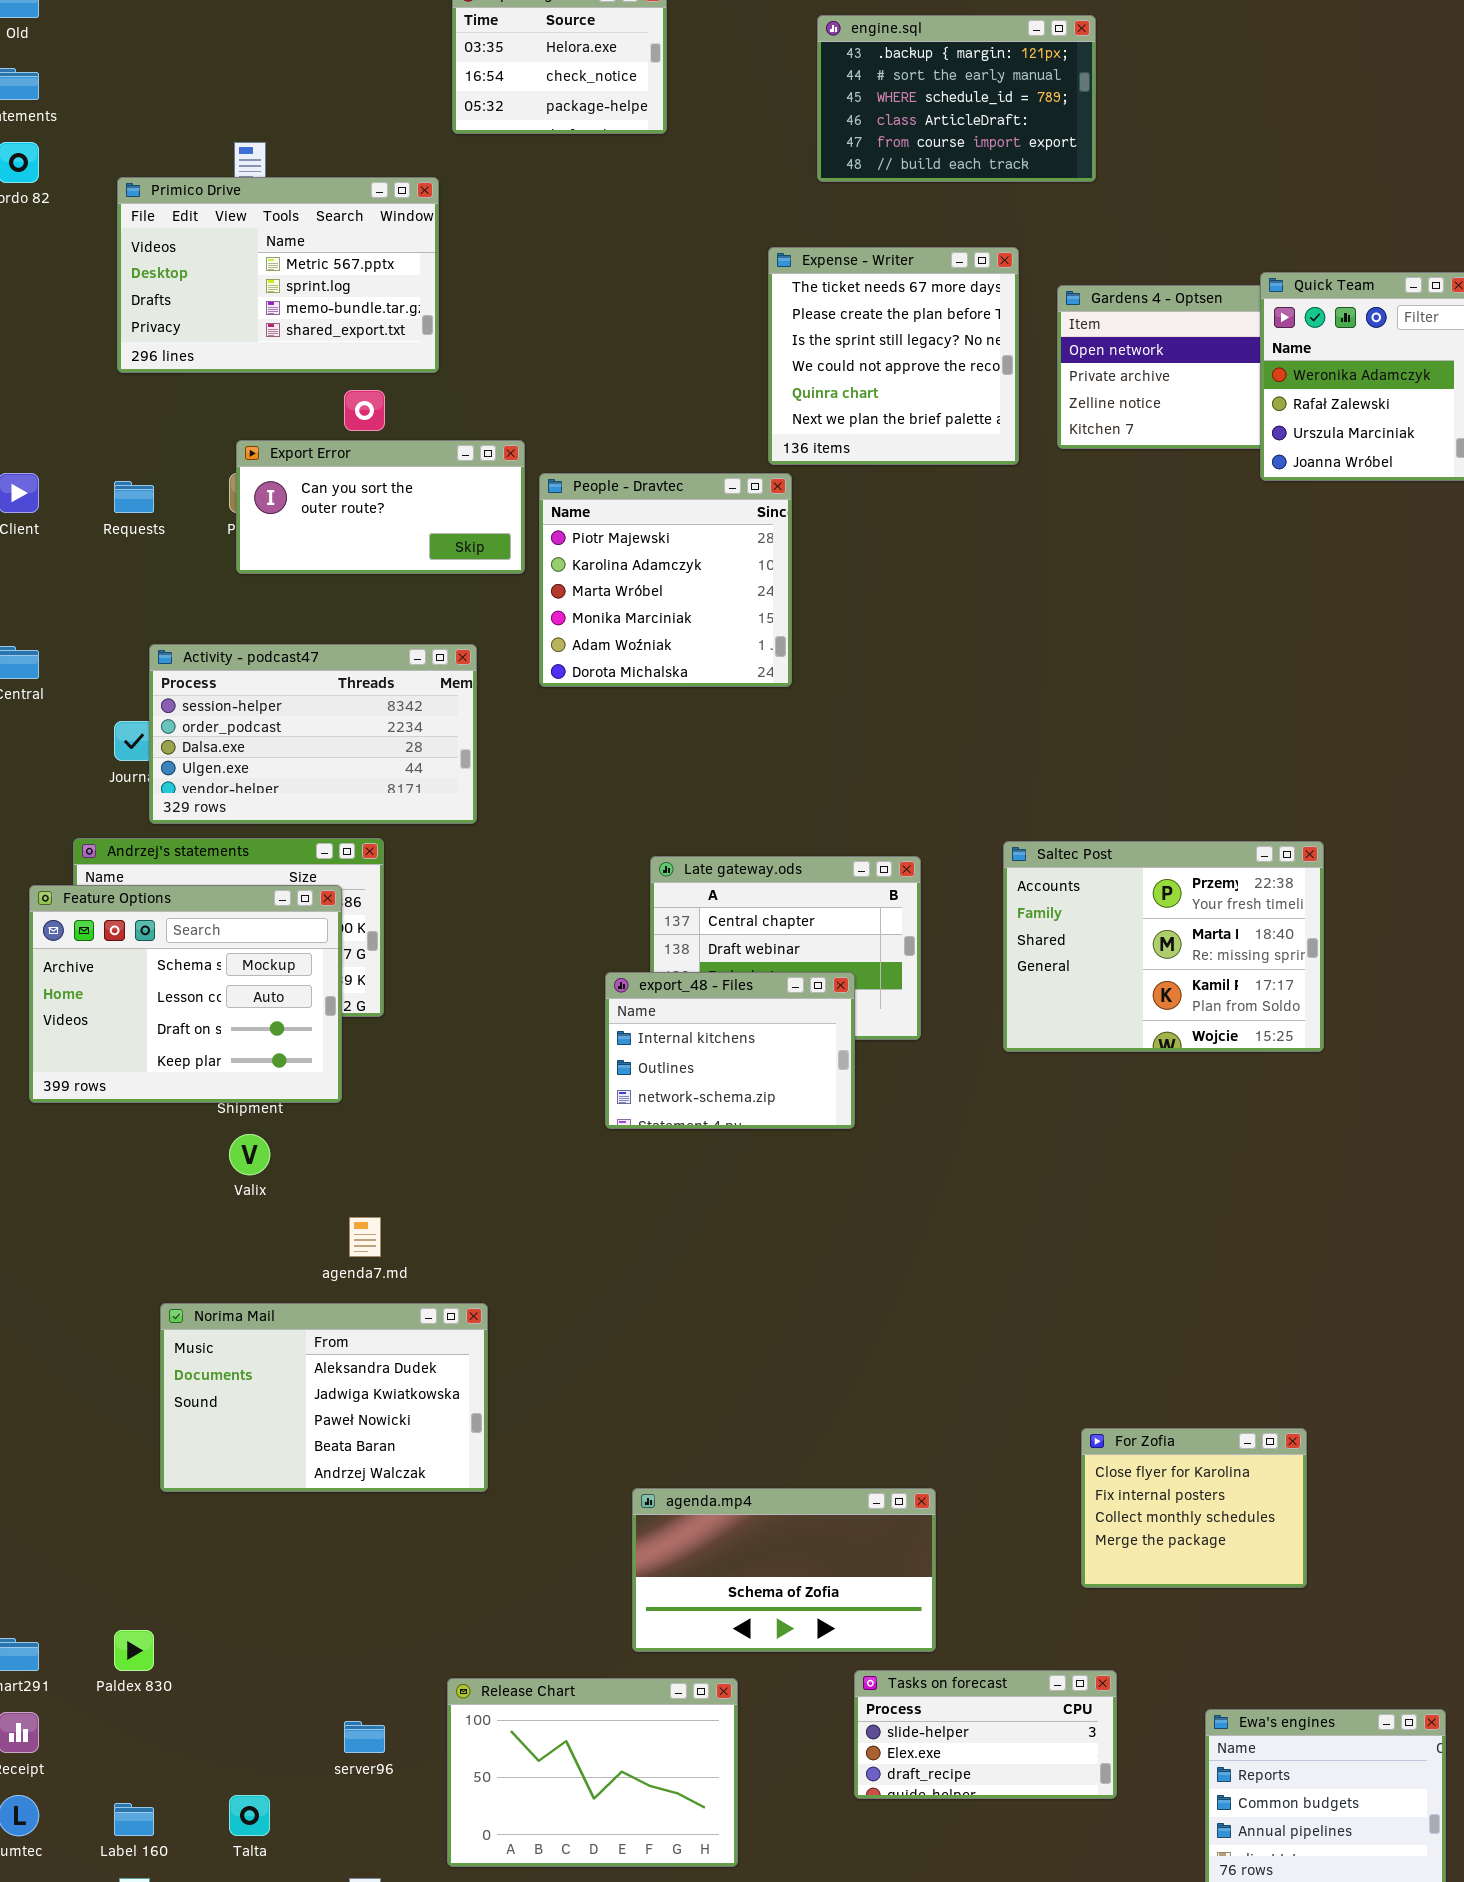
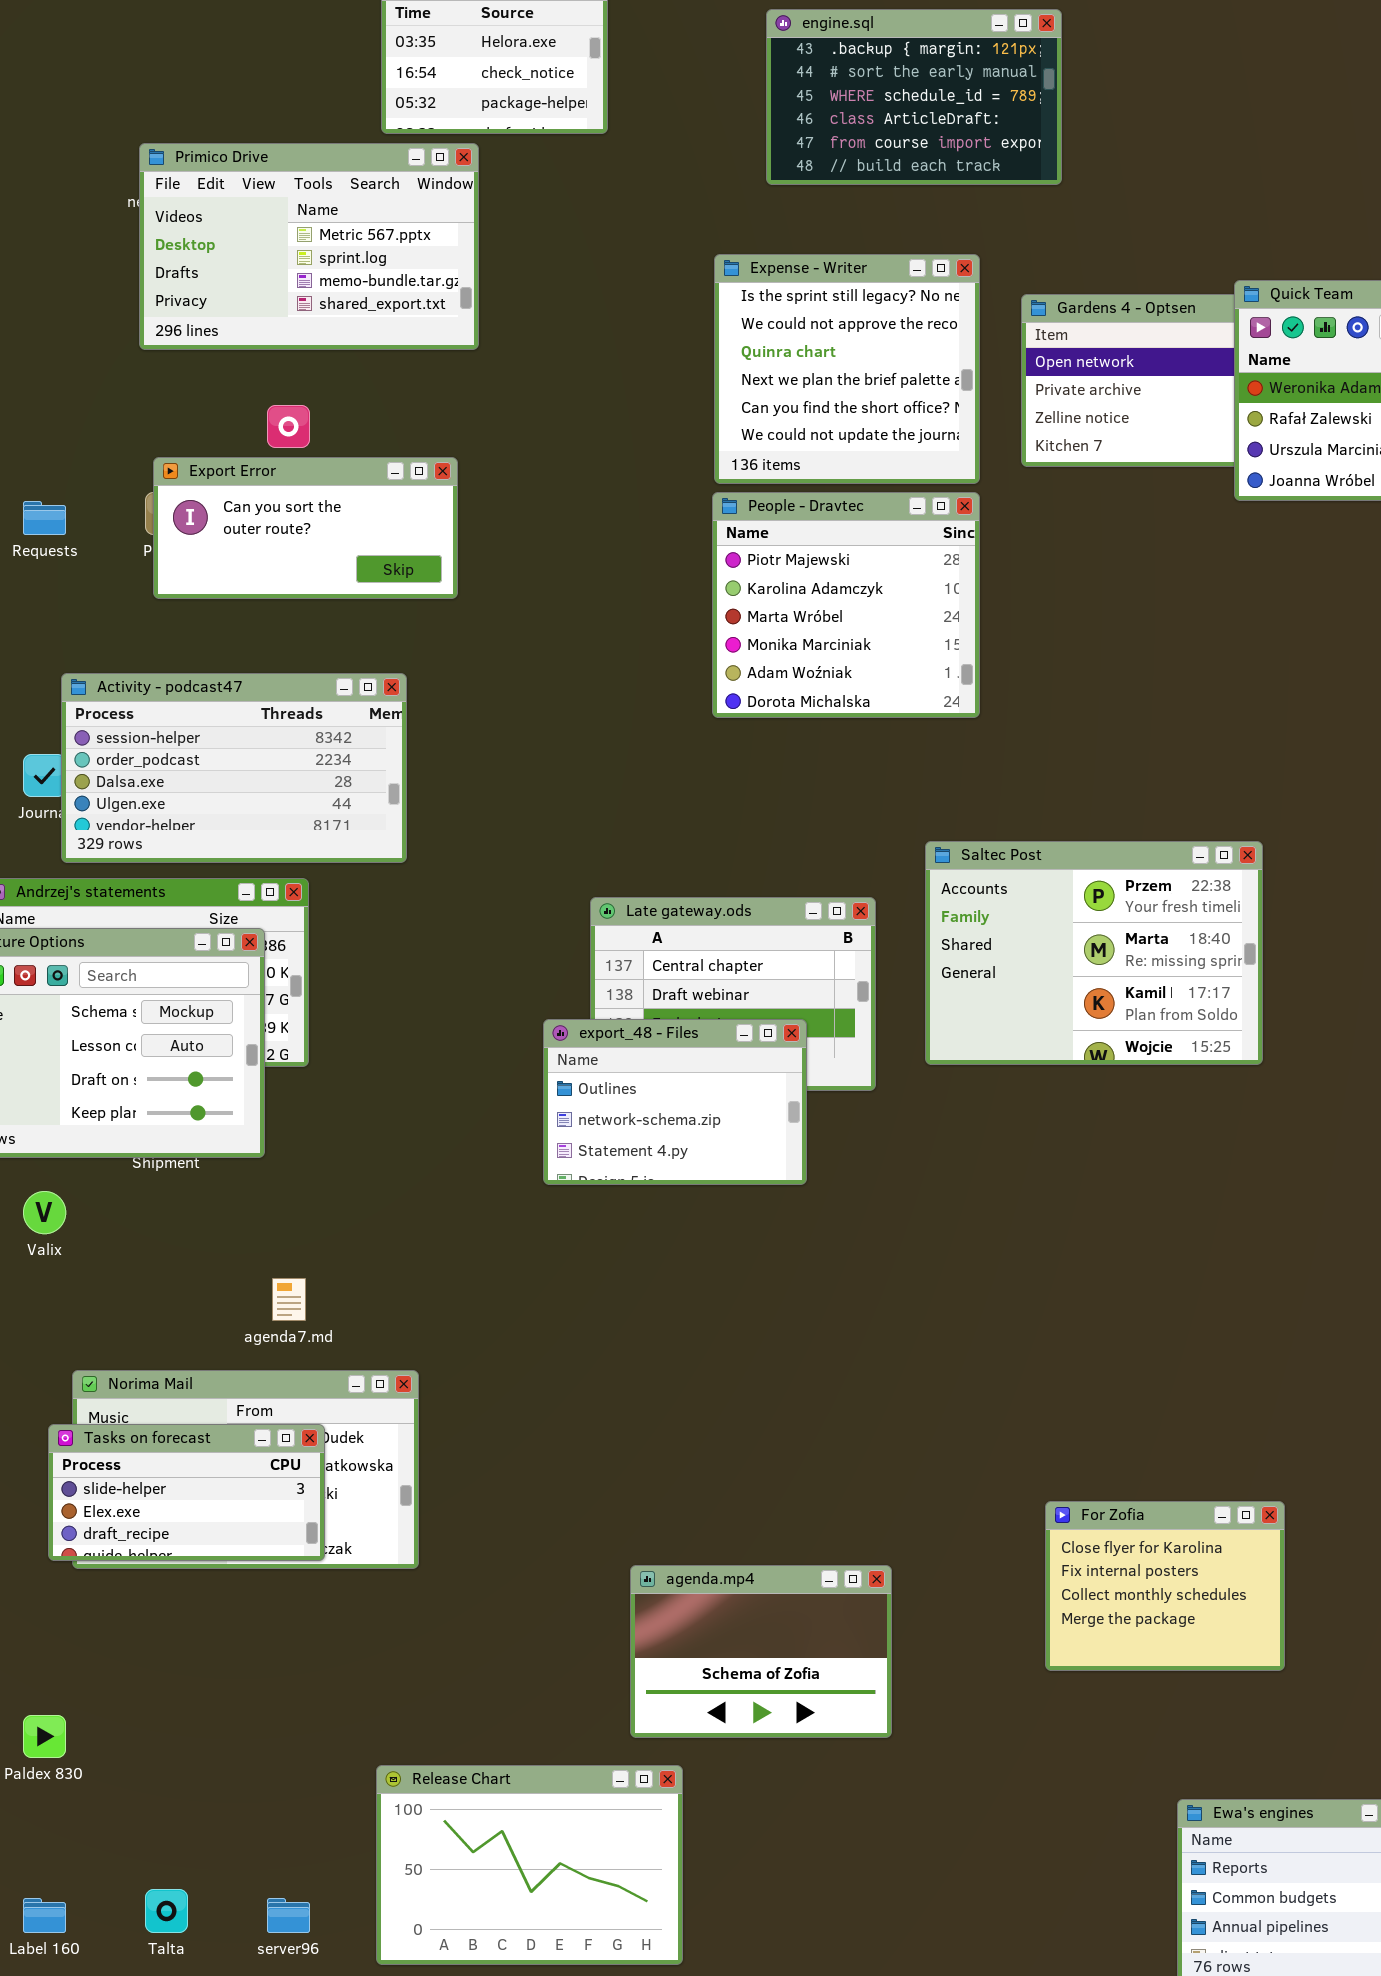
Primico Drive: [117,177,439,373] -> [139,143,479,350], moved
Expense - Writer: [768,247,1019,465] -> [714,254,980,484], scrolled down 2 rows
People - Dravtec: [539,473,792,687] -> [712,492,980,718], moved
Saltec Post: [1003,841,1324,1052] -> [925,841,1263,1065], moved
export_48 - Files: [605,972,855,1129] -> [543,1019,807,1185], scrolled down 1 row
Valix: [229,1134,270,1175] -> [23,1191,66,1234], moved
agenda.mp4: [632,1488,936,1652] -> [630,1565,892,1738], resized
Tasks on forecast: [854,1670,1117,1799] -> [48,1424,325,1561], moved
server96: [344,1721,385,1753] -> [267,1898,310,1933], moved

